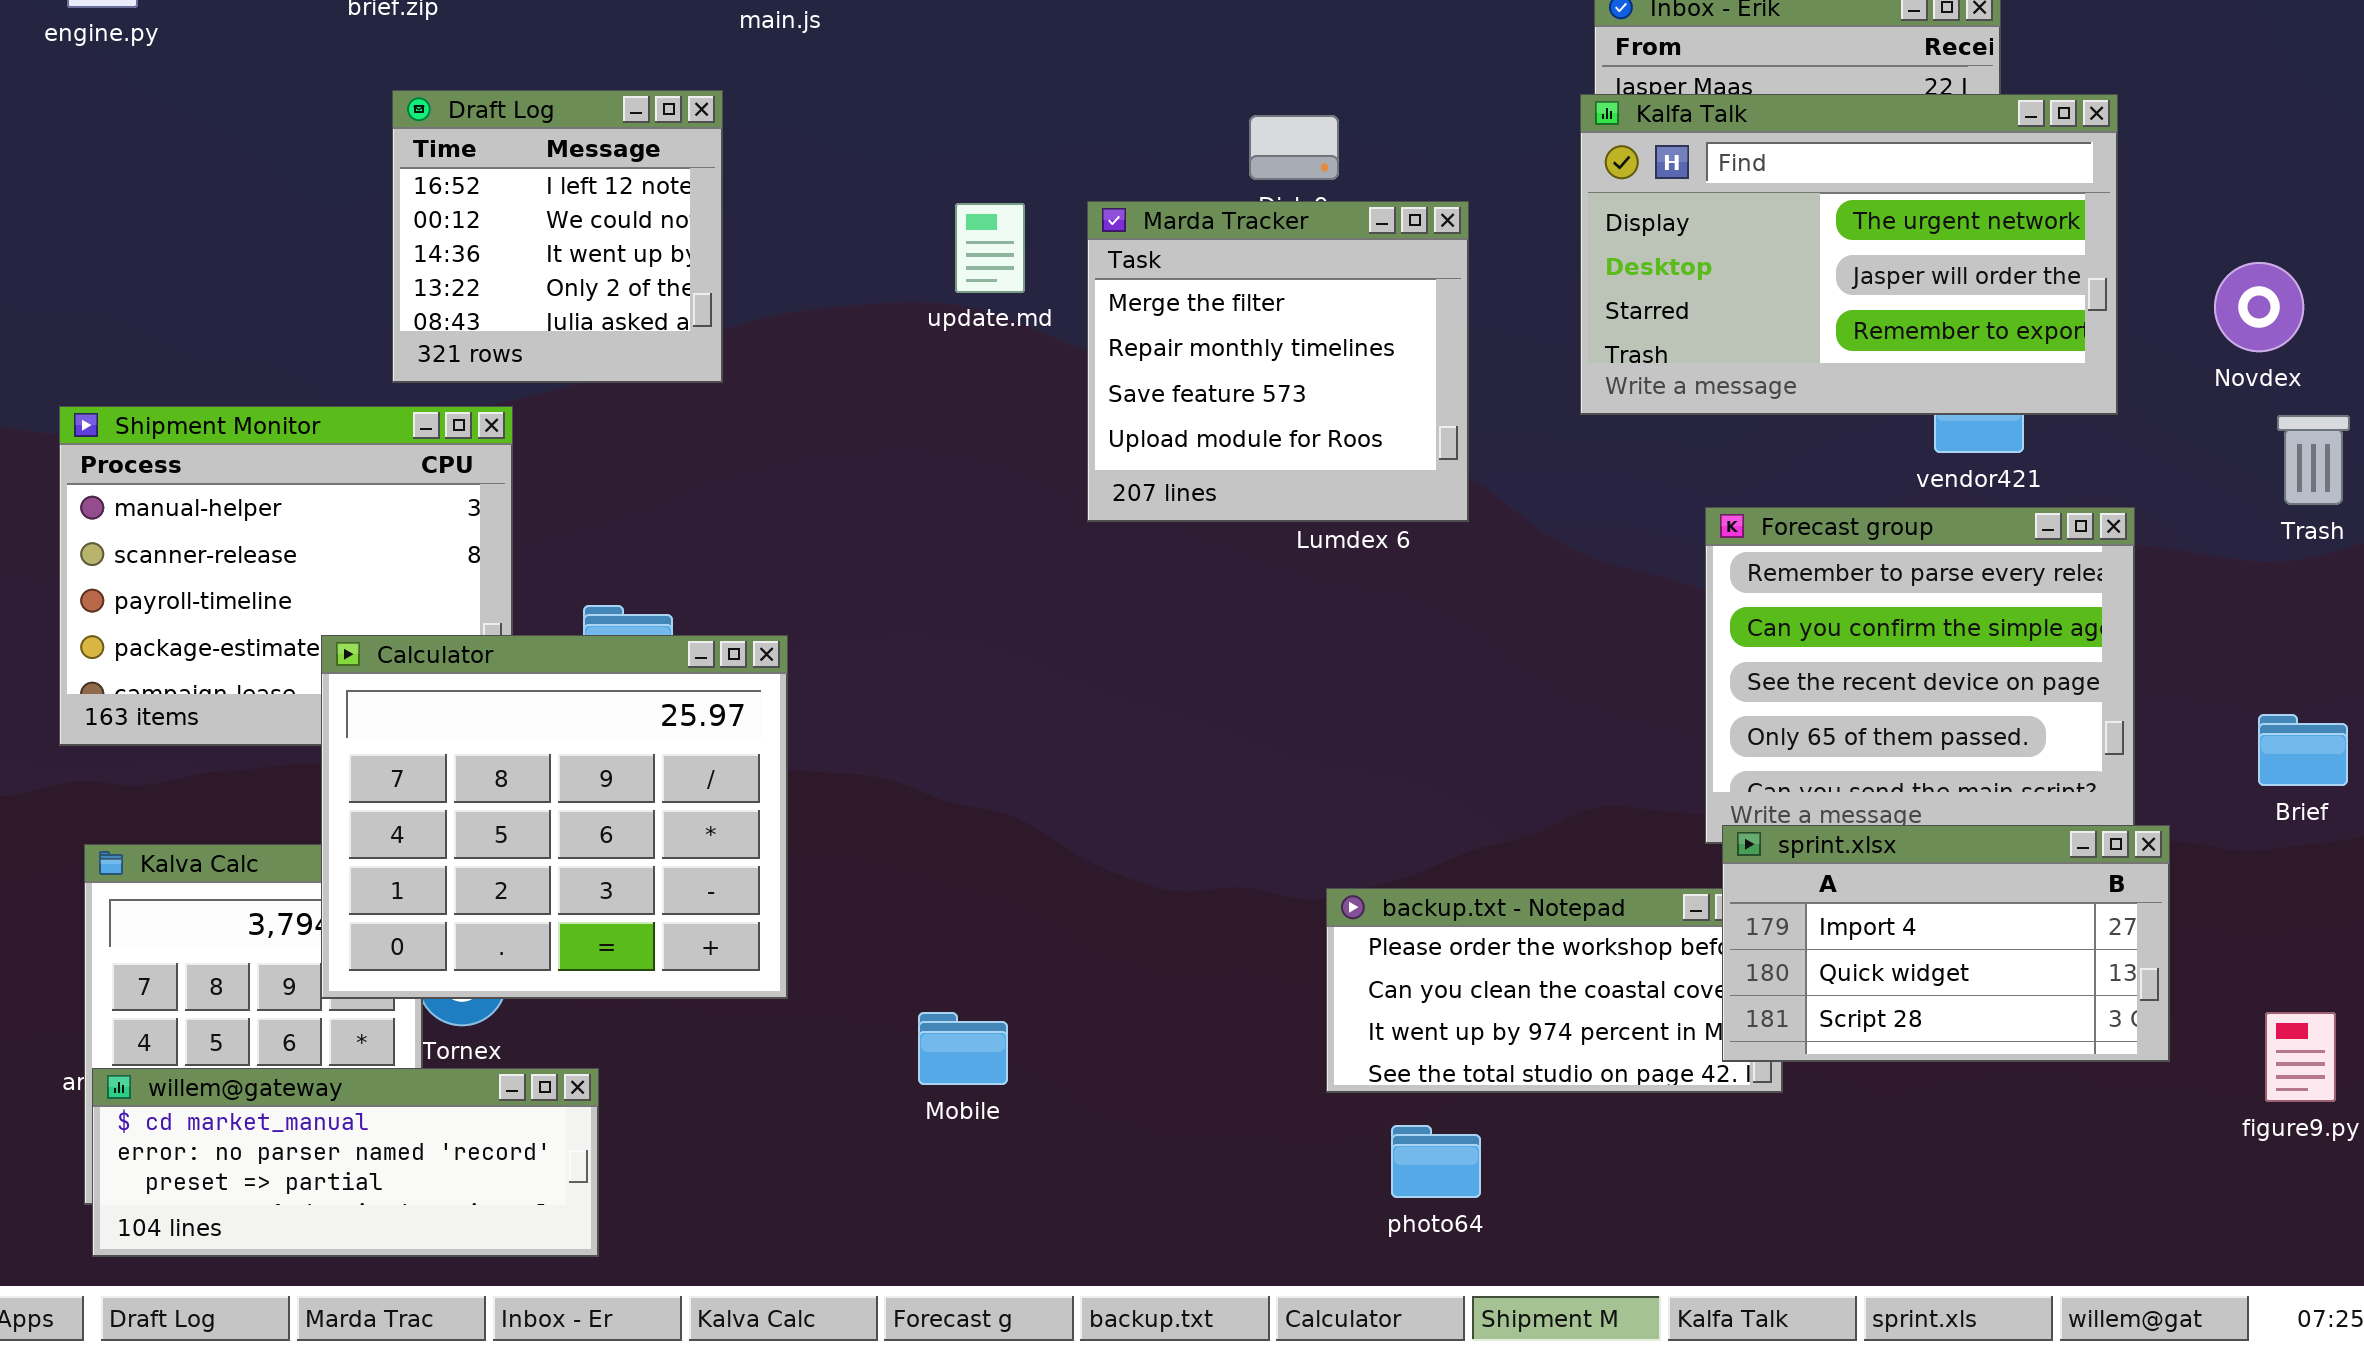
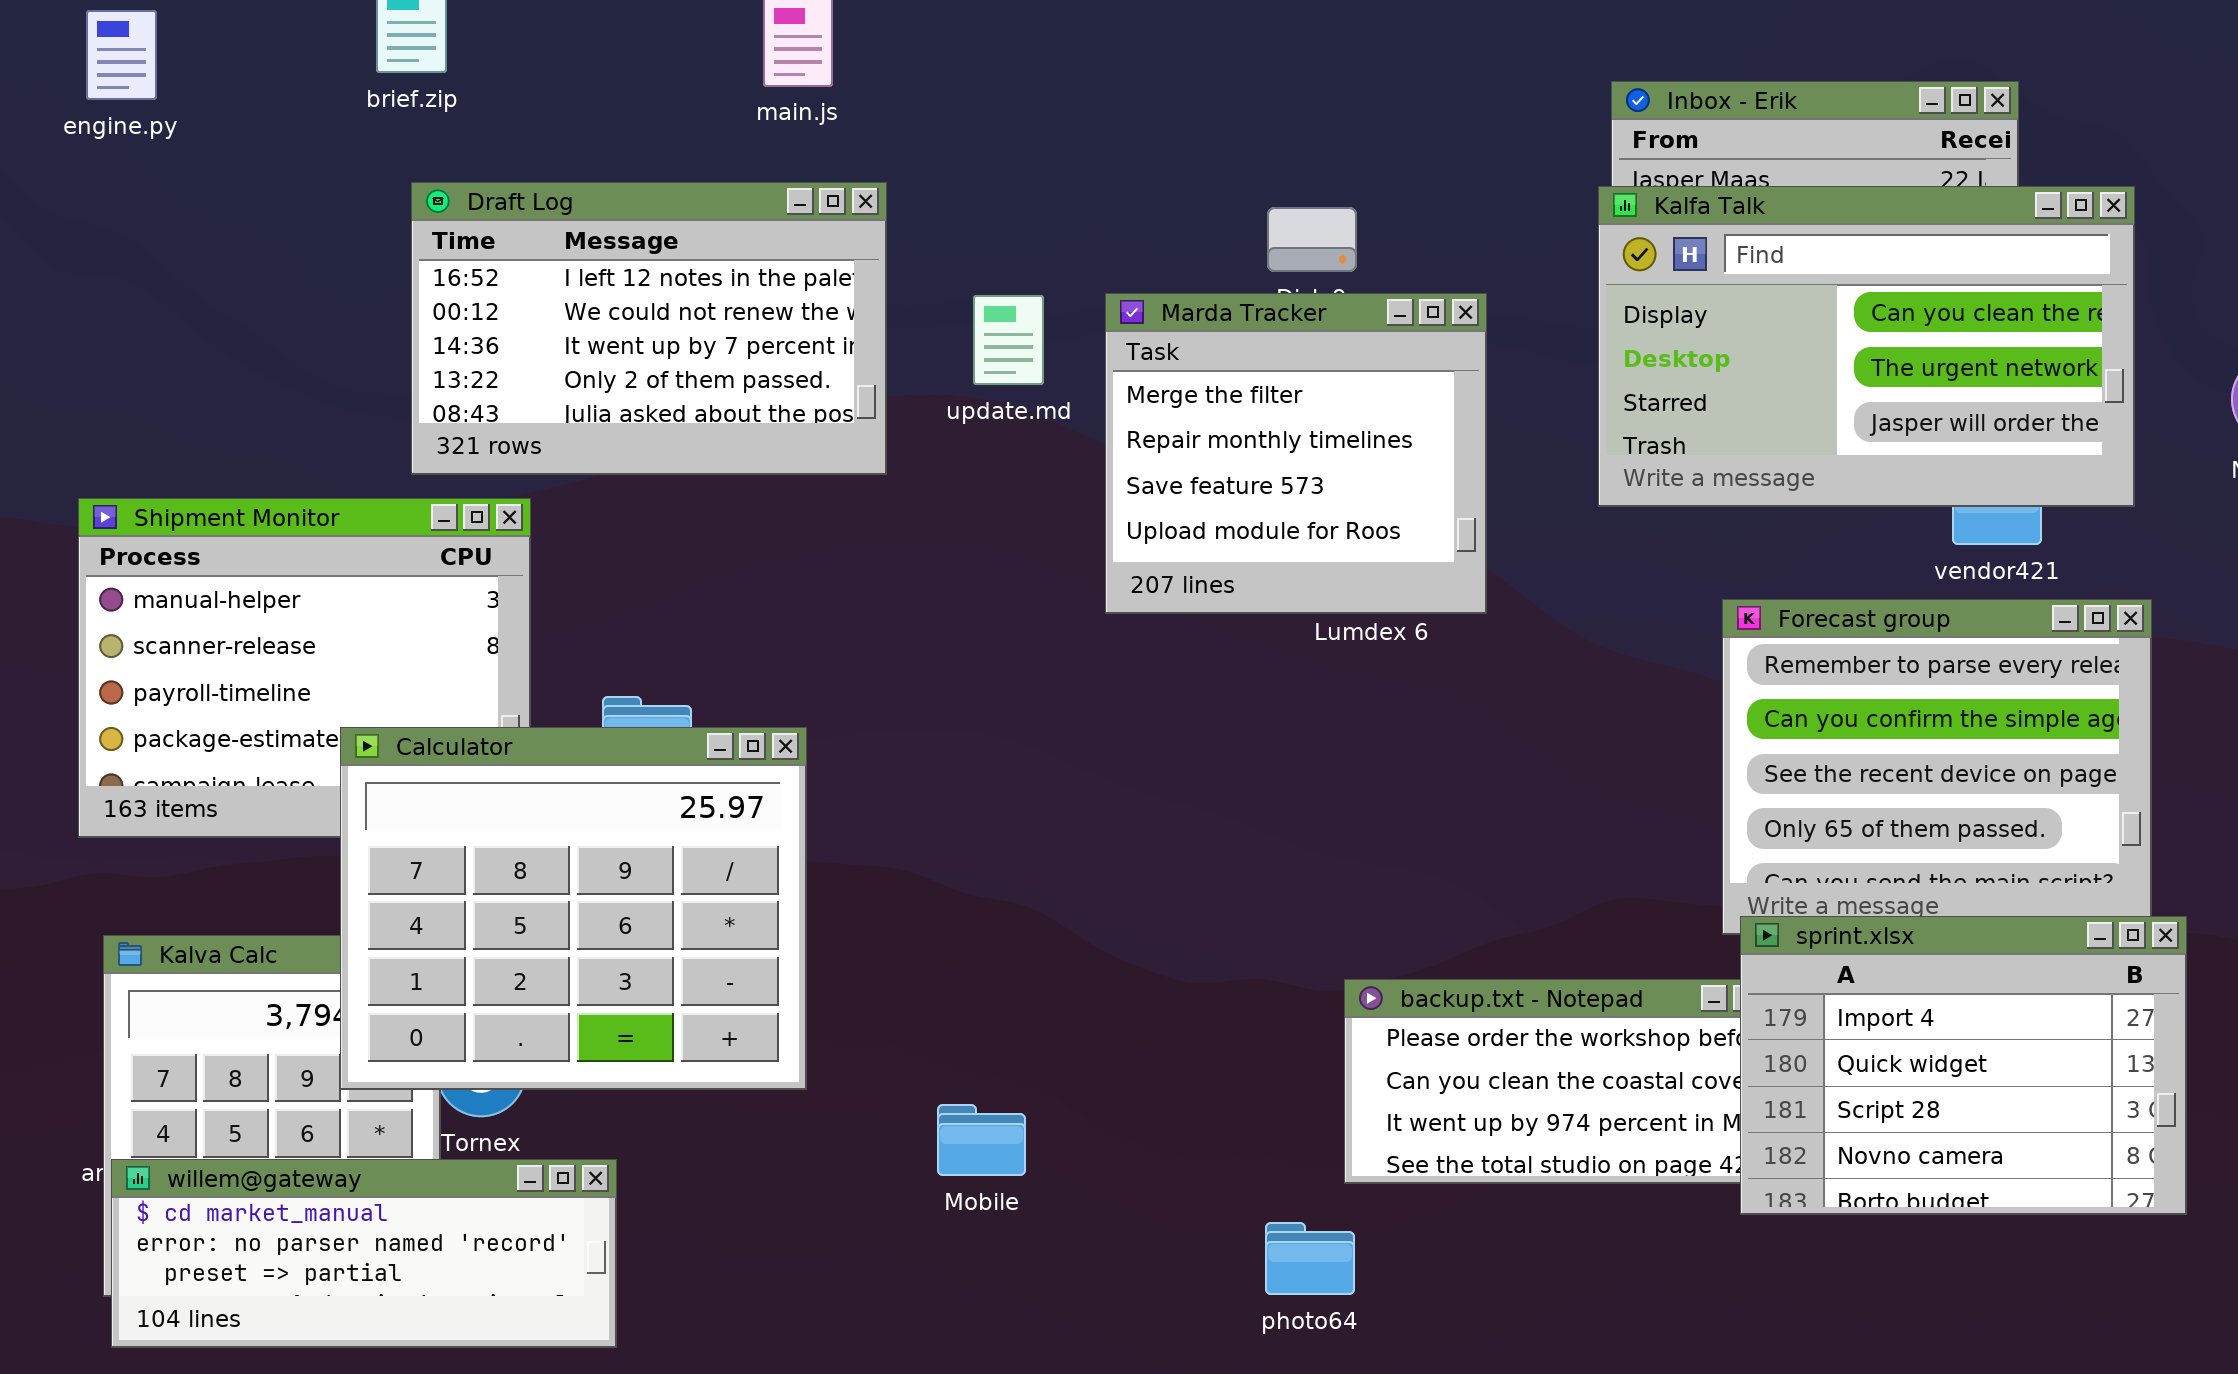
Draft Log: [392,90,723,383] -> [411,182,887,475], resized
Kalfa Talk: [1580,94,2118,415] -> [1598,186,2135,507], scrolled up 1 row
sprint.xlsx: [1722,825,2170,1062] -> [1740,916,2187,1215], resized
photo64: [1391,1125,1481,1198] -> [1265,1222,1355,1295], moved

